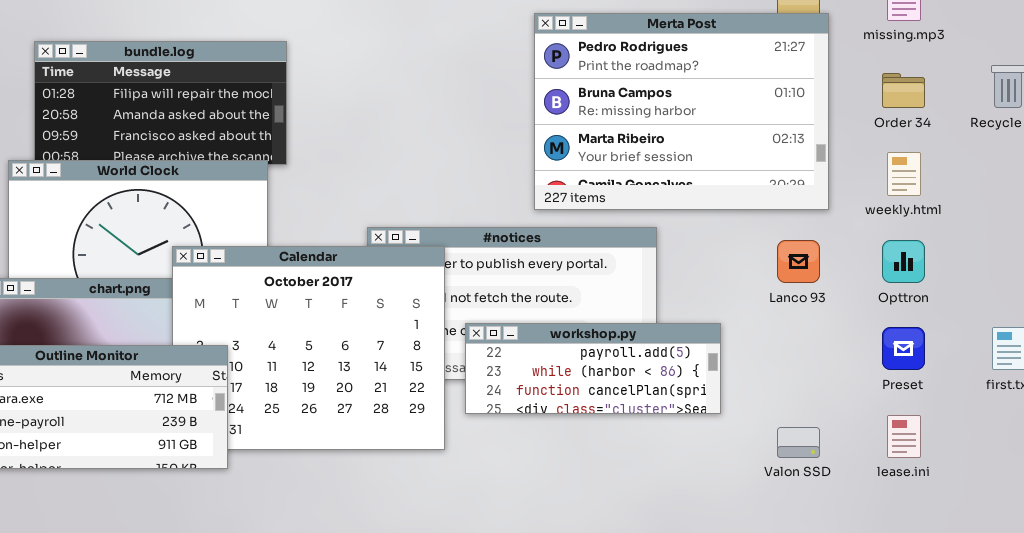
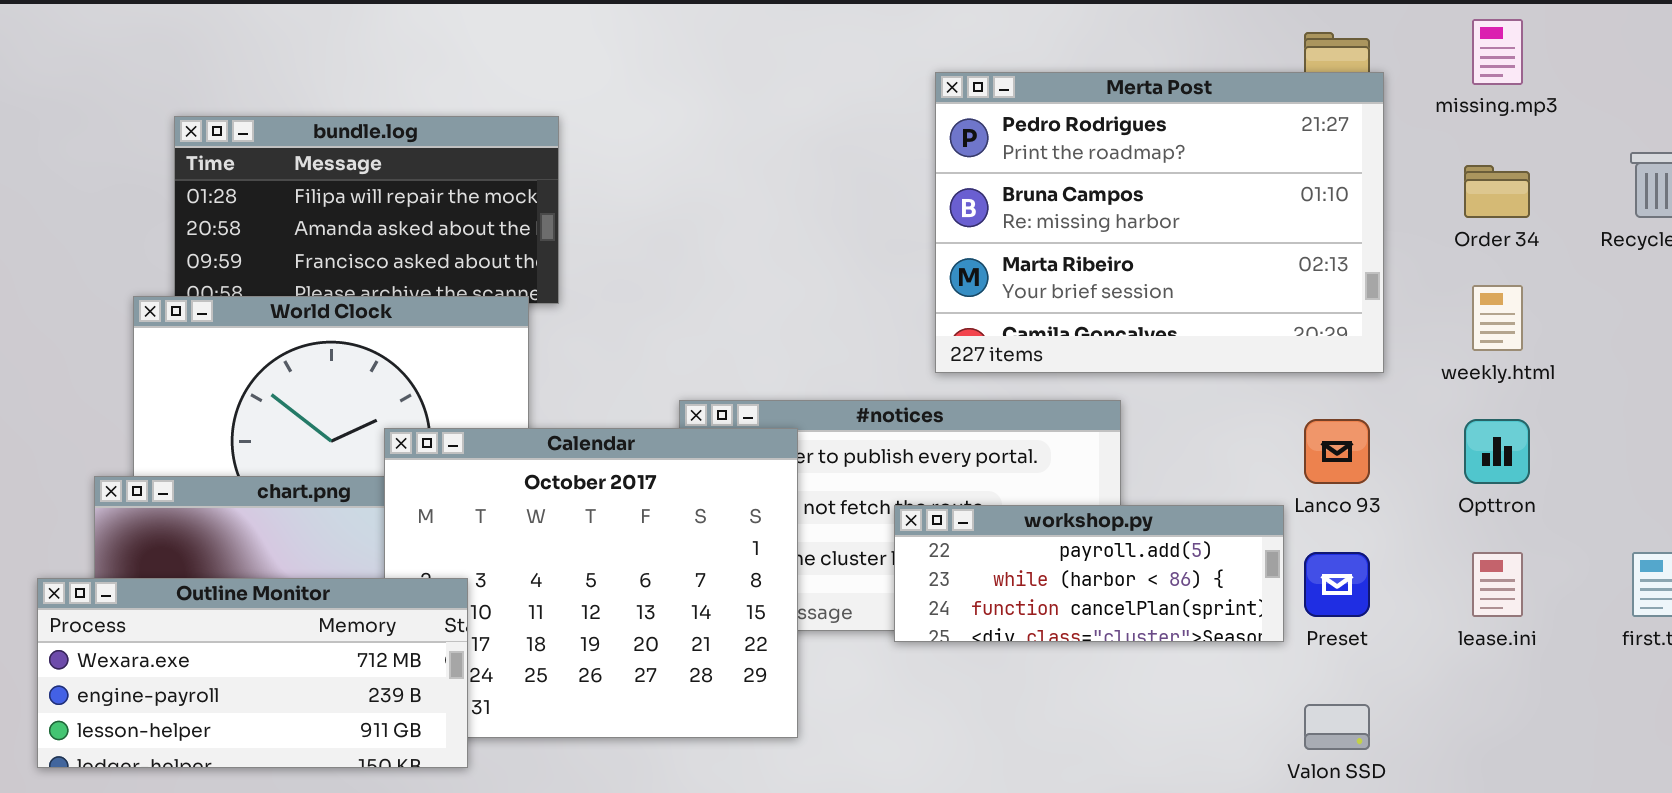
workshop.py: [465,323,721,414] -> [894,505,1284,642], moved
Preset: [882,327,925,370] -> [1304,552,1370,617], moved
lease.ini: [887,415,921,458] -> [1472,552,1523,617], moved

